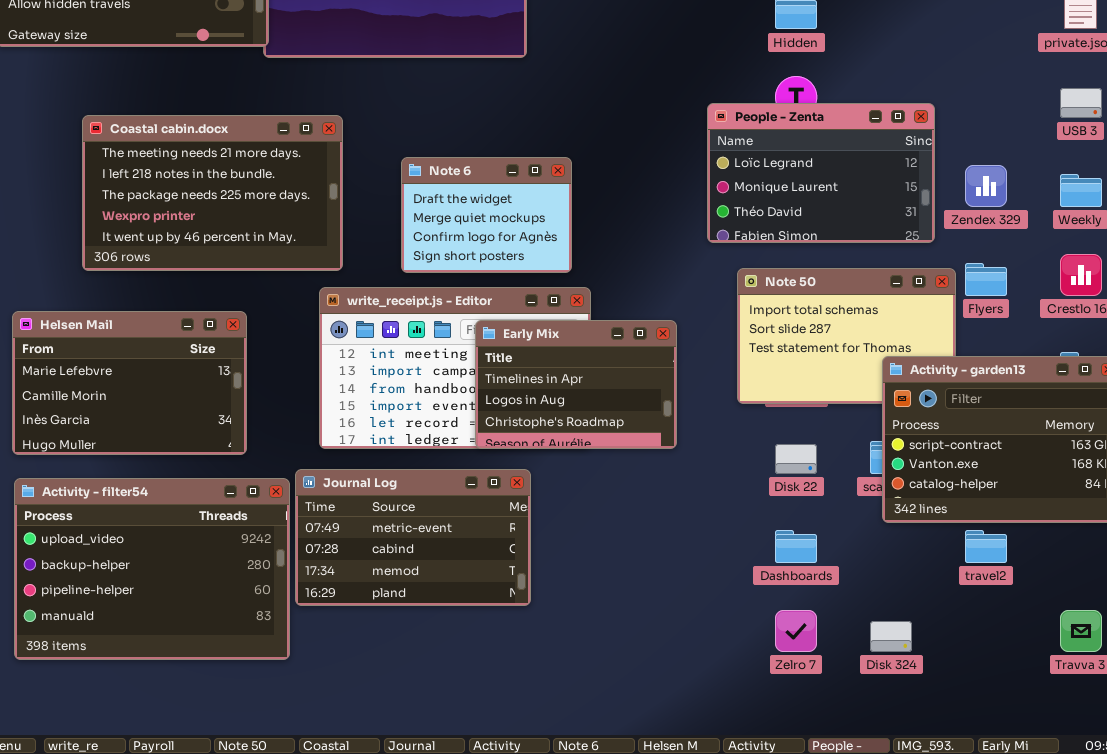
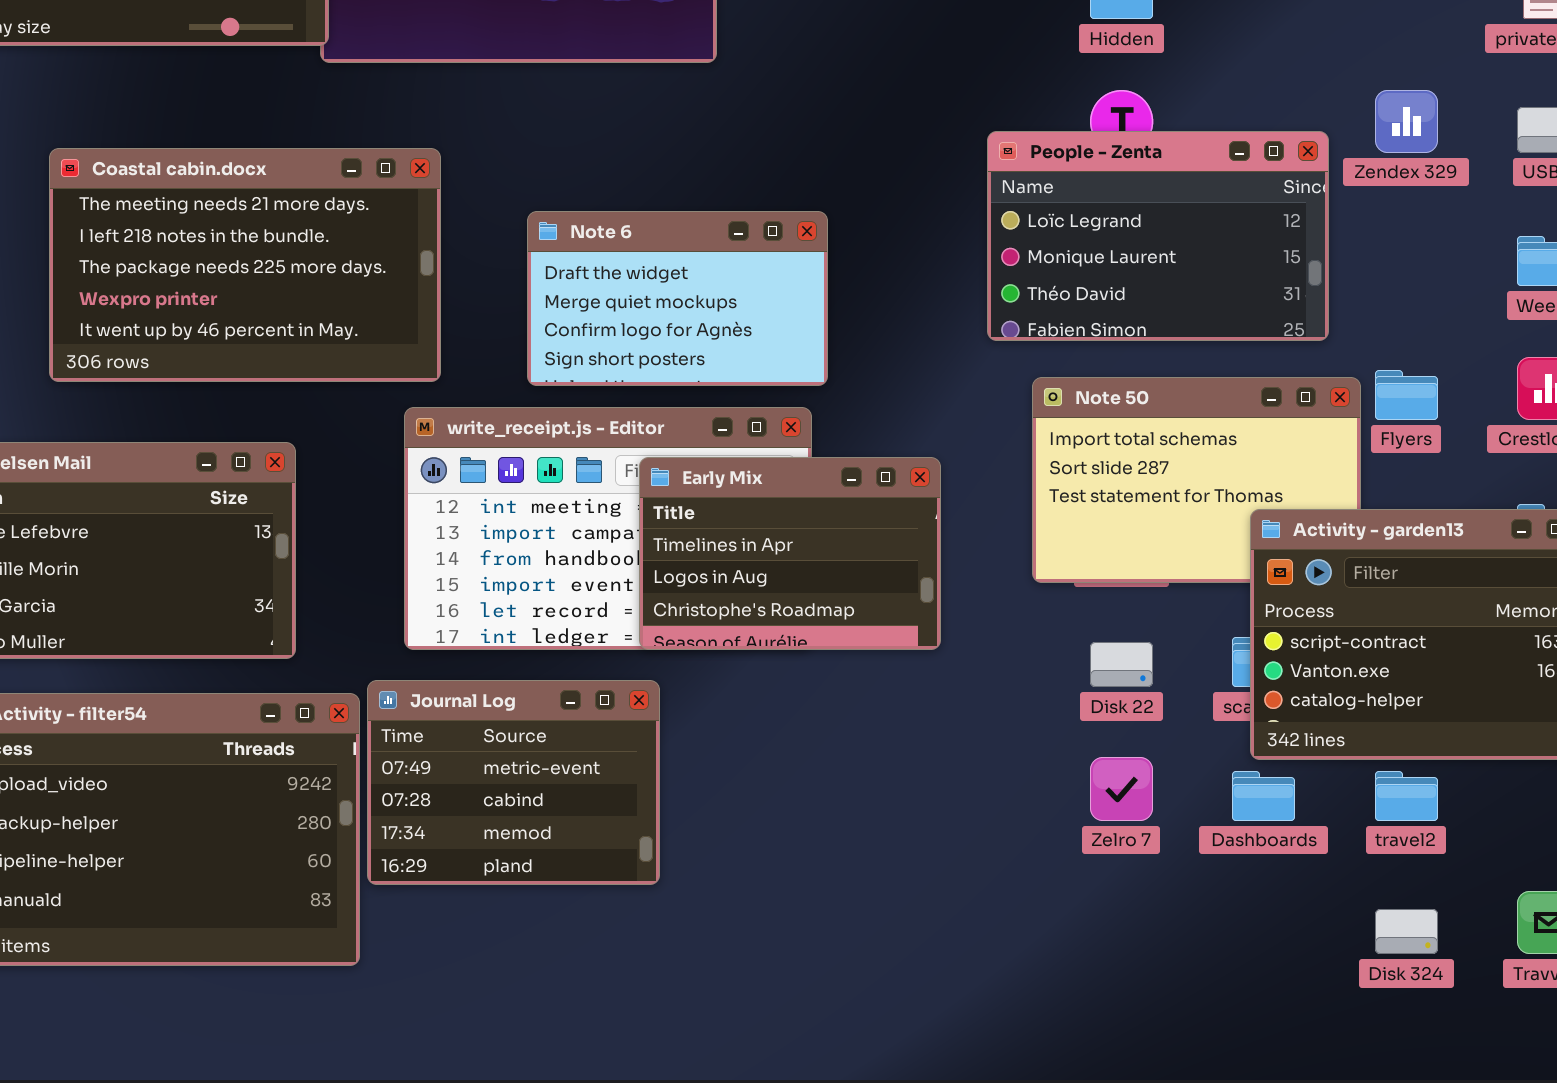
Note 6: [401,157,572,273] -> [527,211,828,386], resized
Zendex 329: [965,165,1007,207] -> [1375,90,1438,153], moved
Journal Log: [295,469,531,606] -> [367,680,660,885], resized
Dashboards: [775,530,817,563] -> [1232,771,1295,821], moved
Zelro 7: [775,610,817,652] -> [1090,757,1153,821], moved
Disk 324: [870,621,912,652] -> [1375,909,1438,954], moved

